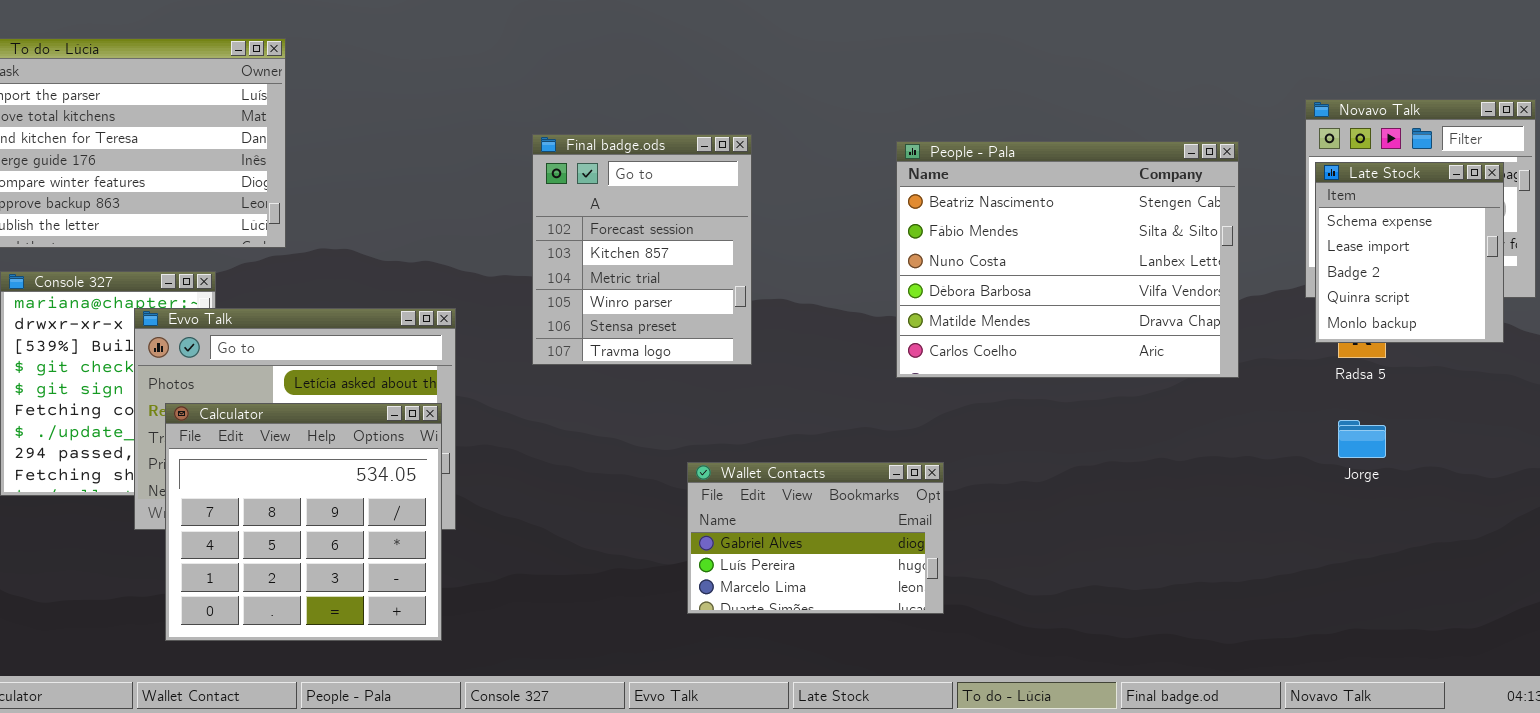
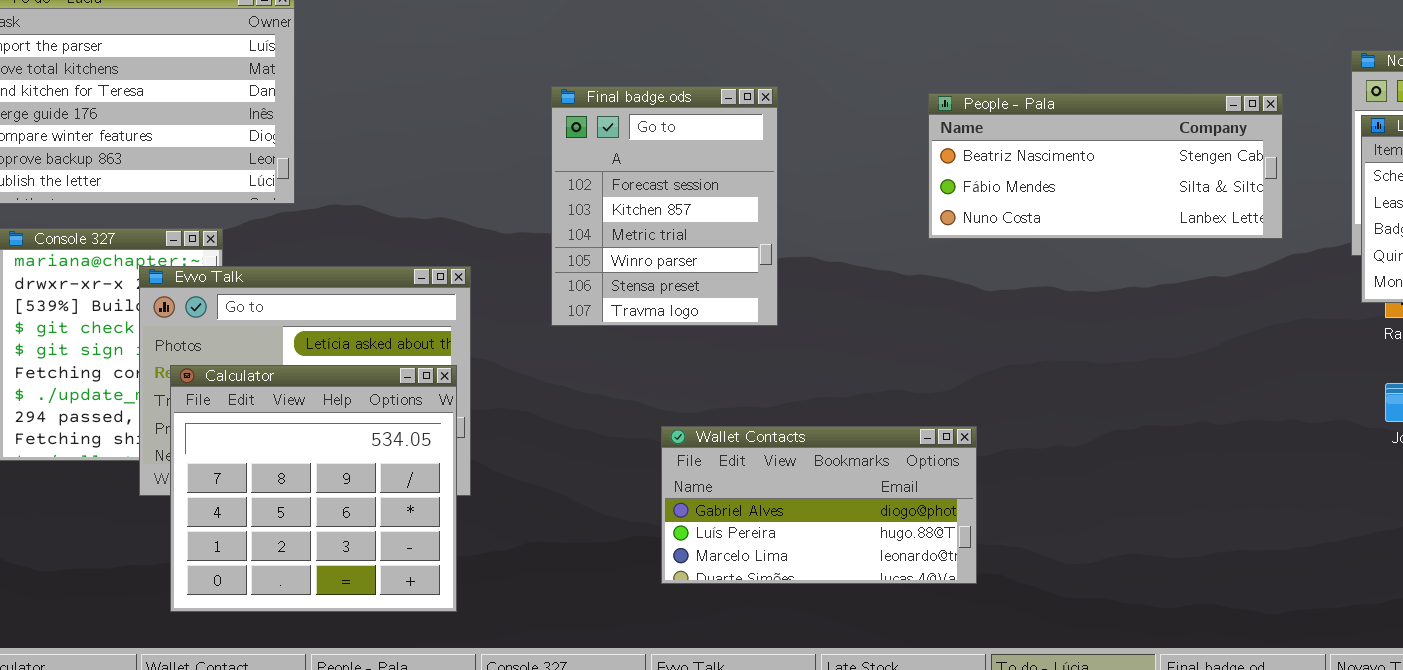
People - Pala: [896,141,1239,378] -> [928,93,1283,239], resized
Wallet Contacts: [687,462,944,614] -> [661,426,977,584], resized

